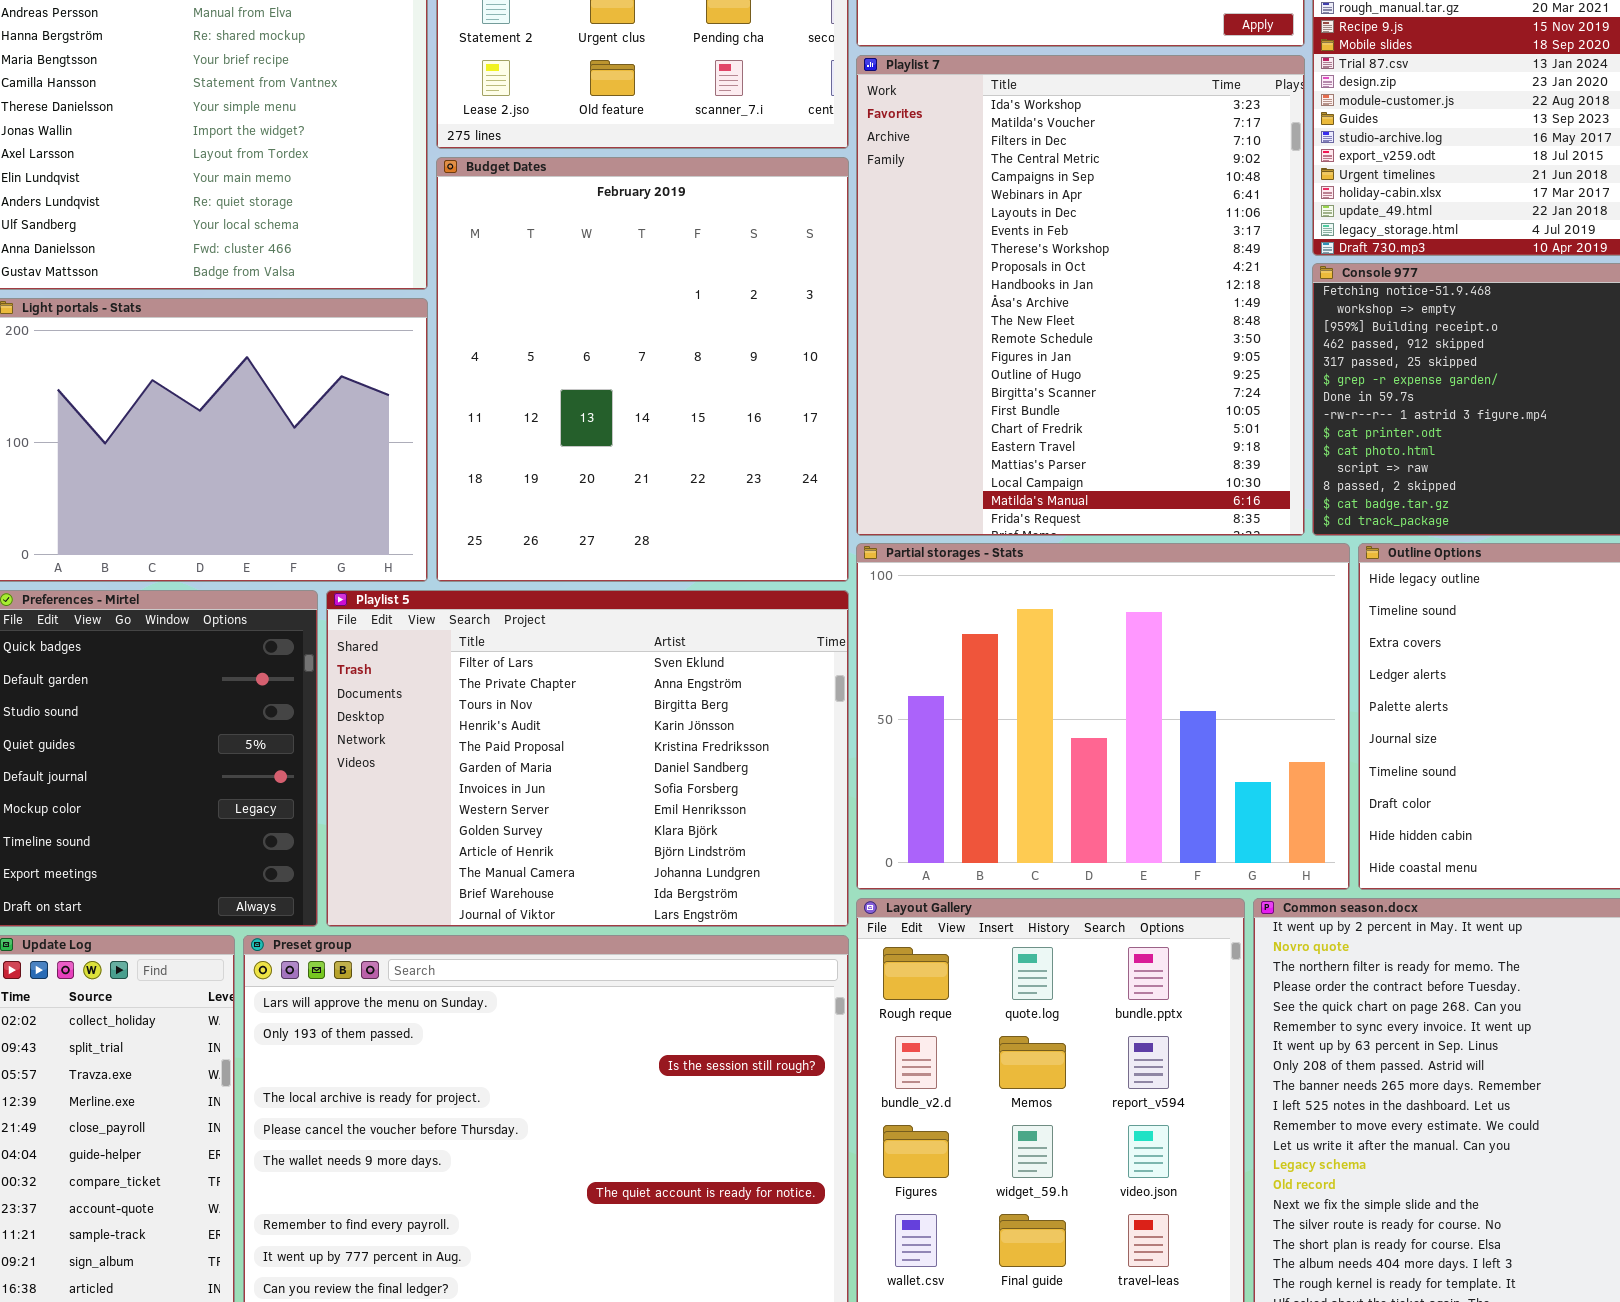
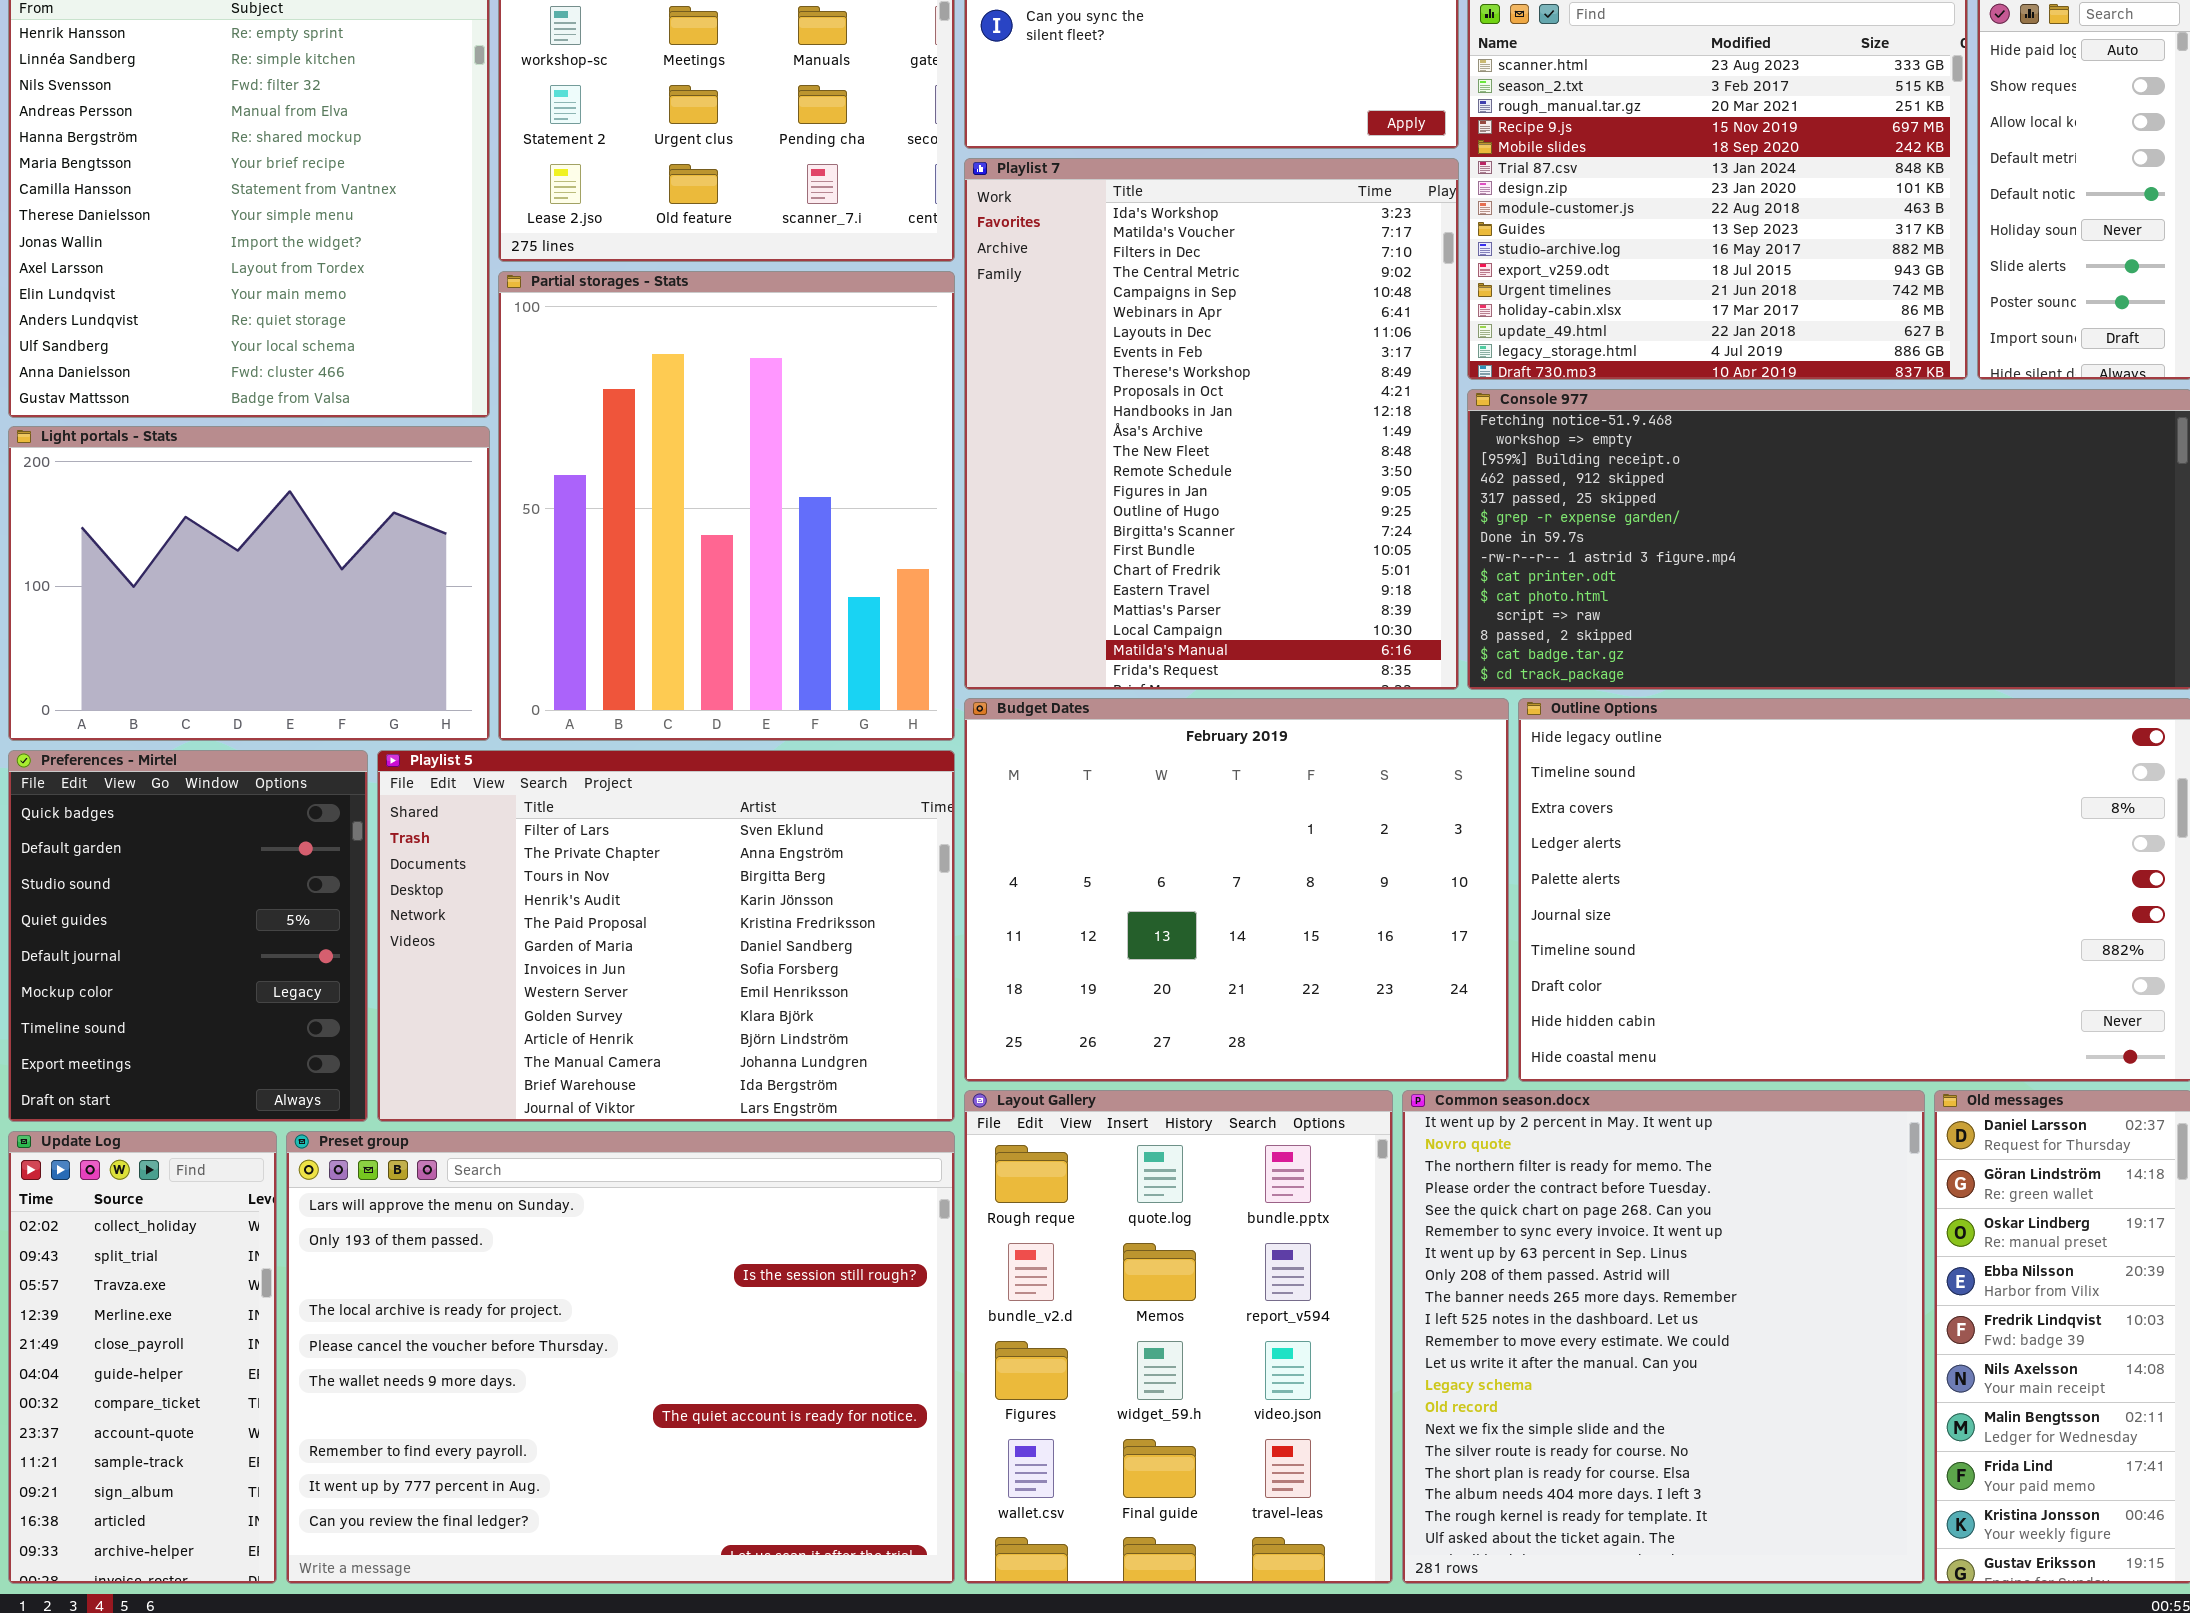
Budget Dates: [436,157,849,582] -> [964,698,1509,1082], moved, resized
Partial storages - Stats: [856,543,1350,890] -> [498,271,955,741], moved, resized

